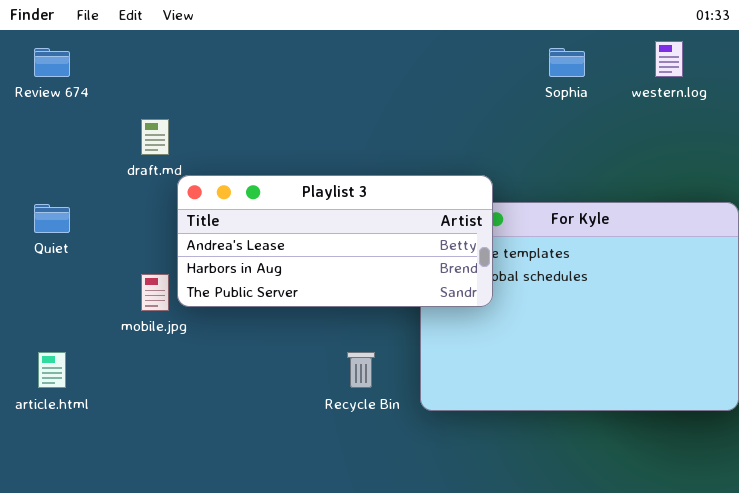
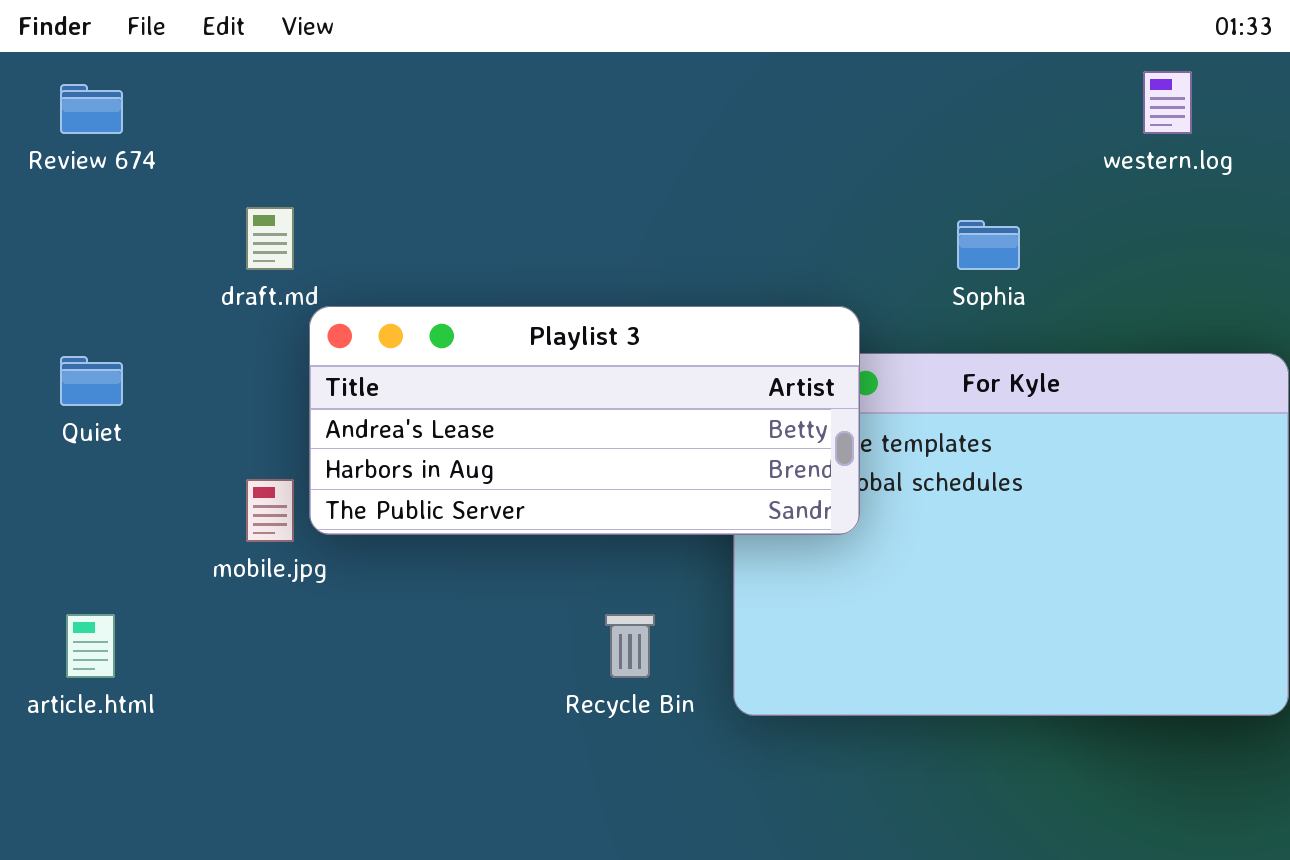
Sophia: [549,48,585,77] -> [957,220,1020,270], moved

